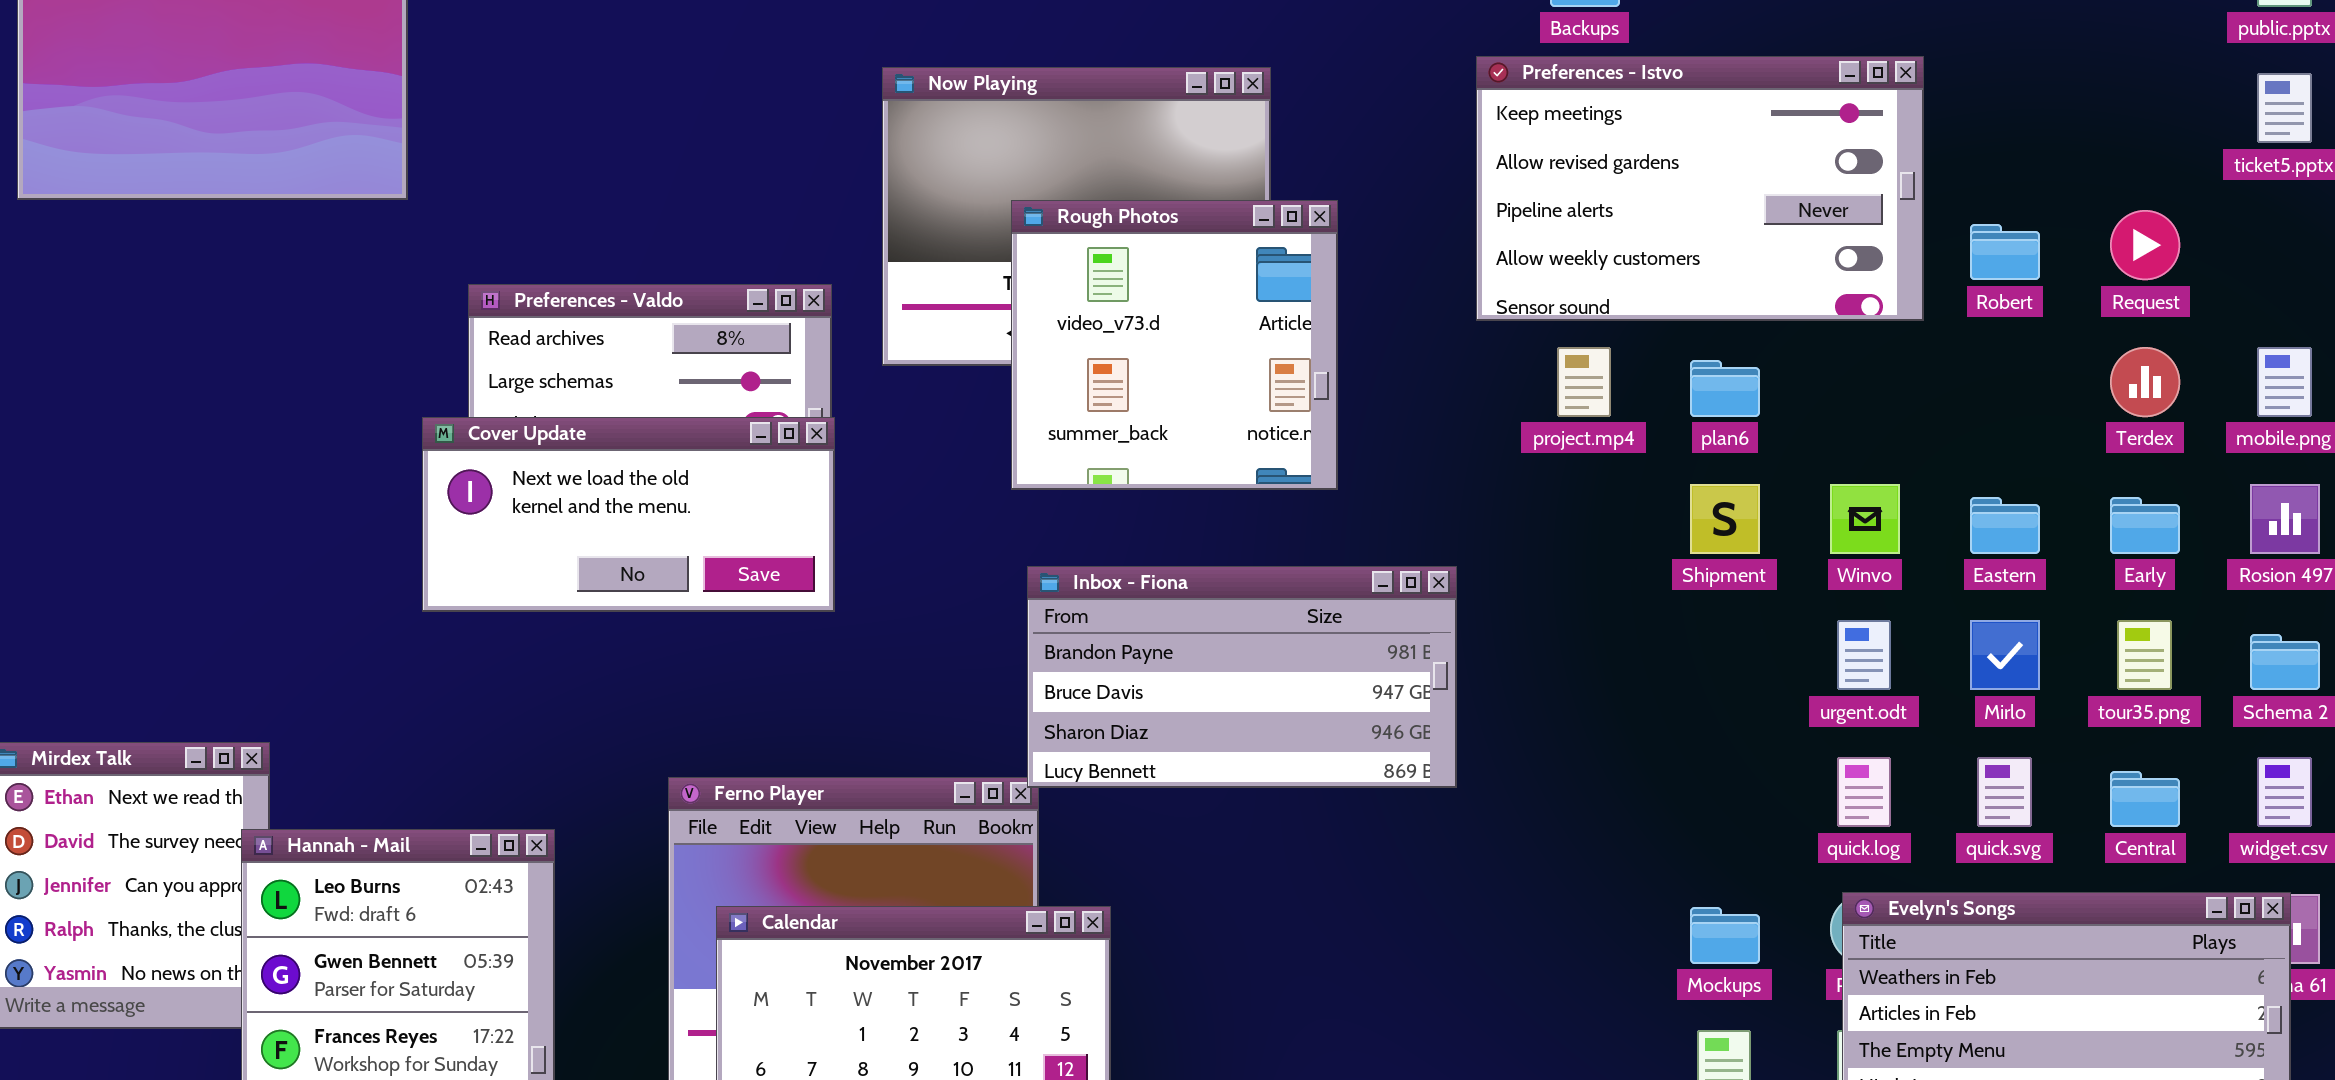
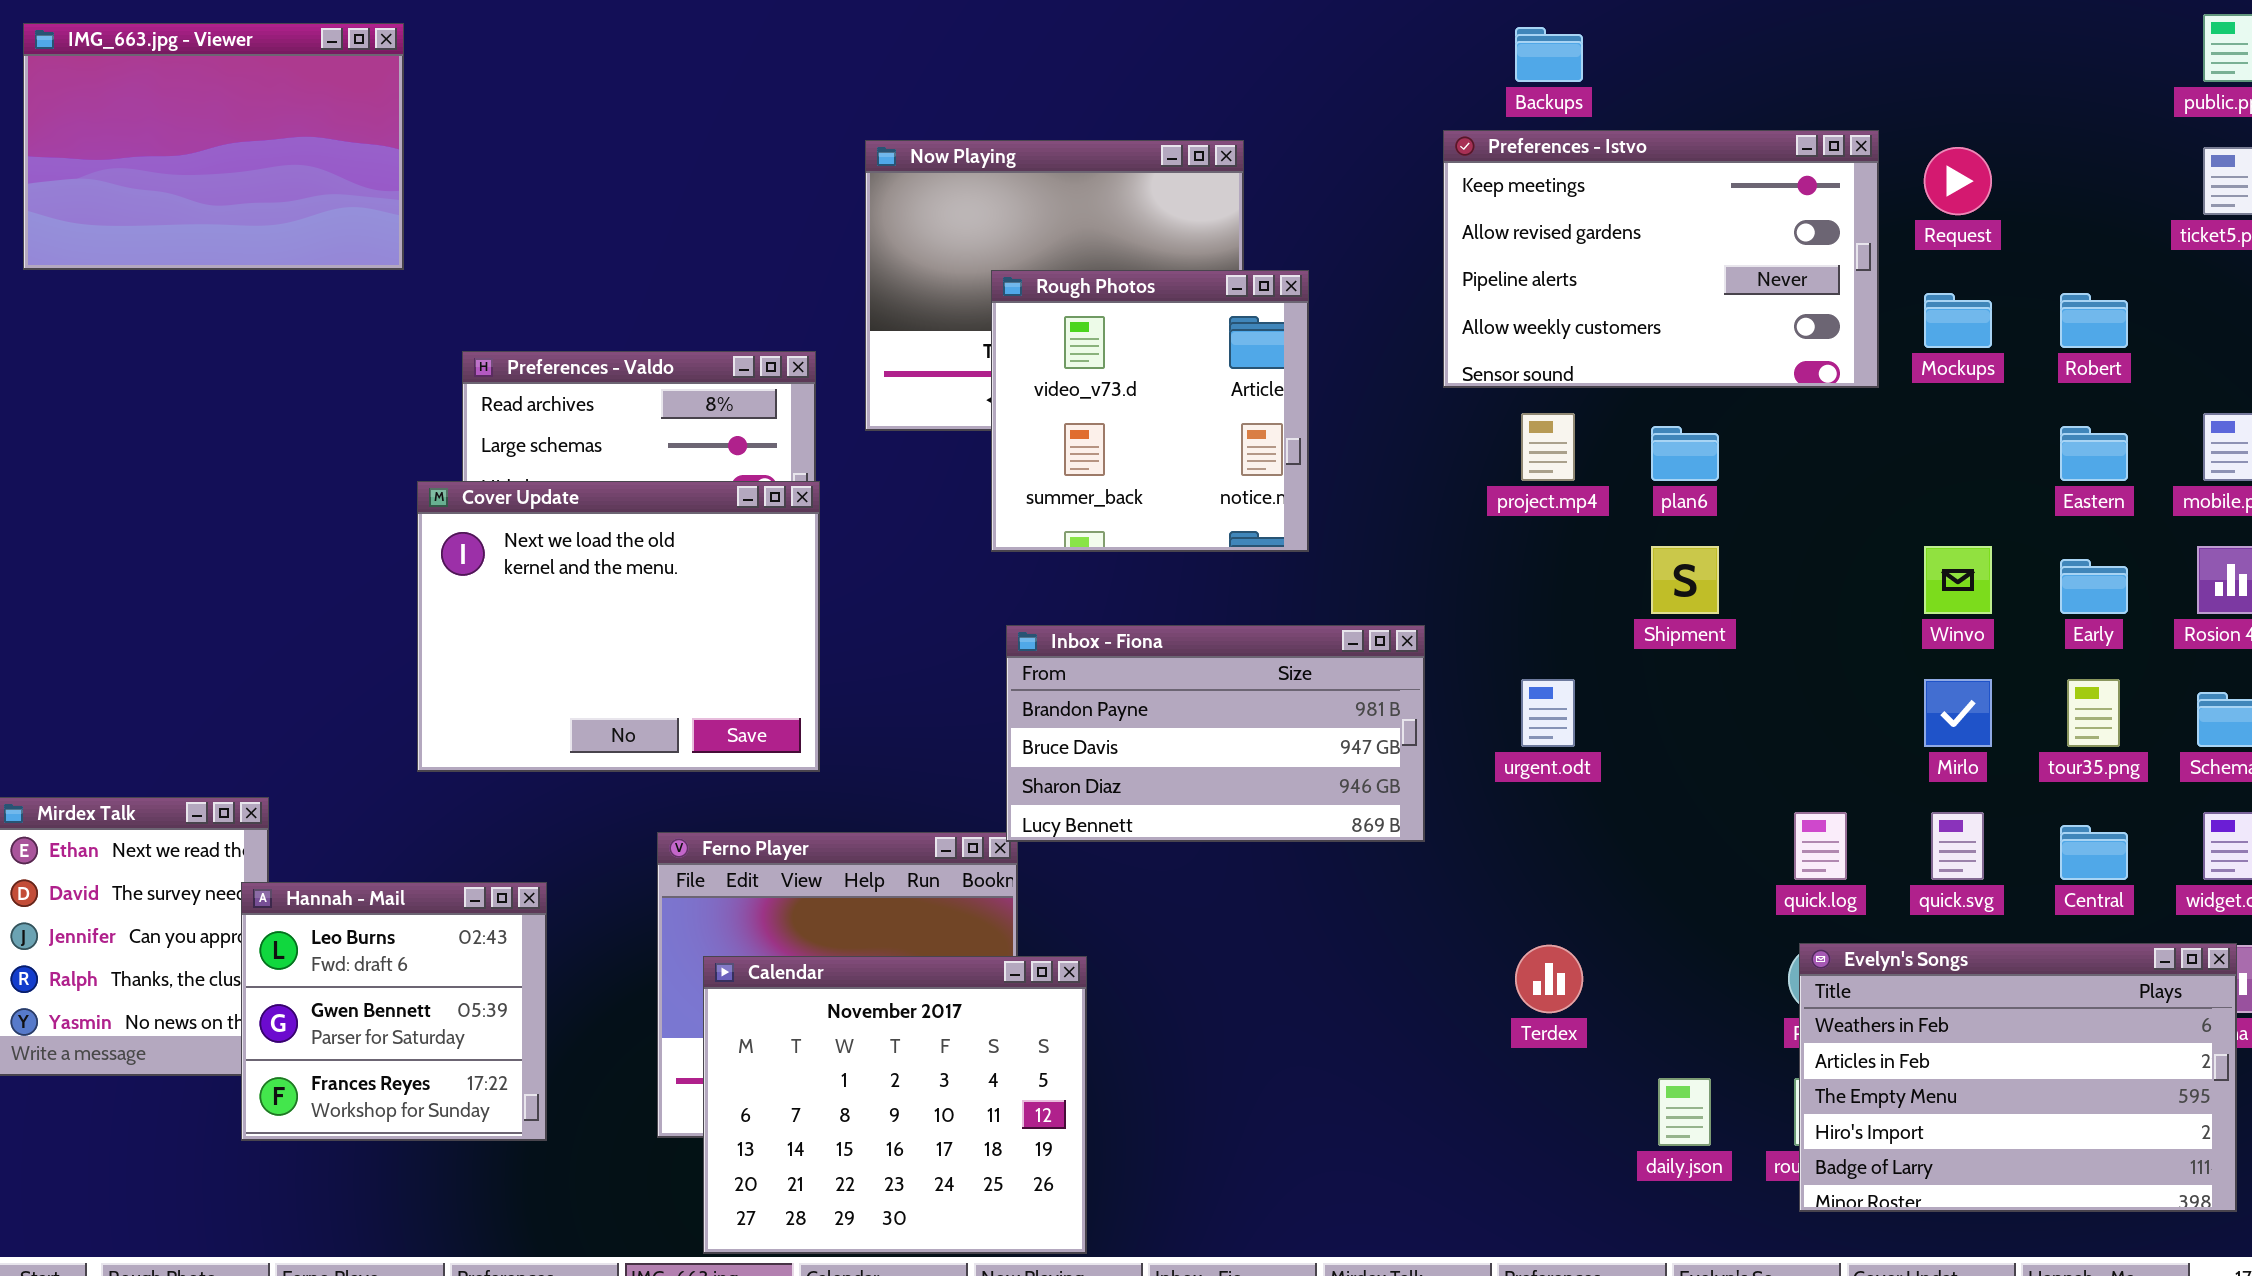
Request: [2110,210,2180,280] -> [1924,147,1992,215], moved
Robert: [1970,224,2040,280] -> [2060,293,2128,348], moved
Terdex: [2110,347,2180,417] -> [1515,945,1583,1013], moved
Cover Update: [422,417,835,612] -> [417,481,820,772], resized
Winvo: [1830,484,1900,554] -> [1924,546,1992,614], moved
Eastern: [1970,497,2040,554] -> [2060,426,2128,481], moved
urgent.odt: [1837,620,1891,690] -> [1521,679,1575,747], moved
Mockups: [1690,907,1760,964] -> [1924,293,1992,348], moved

